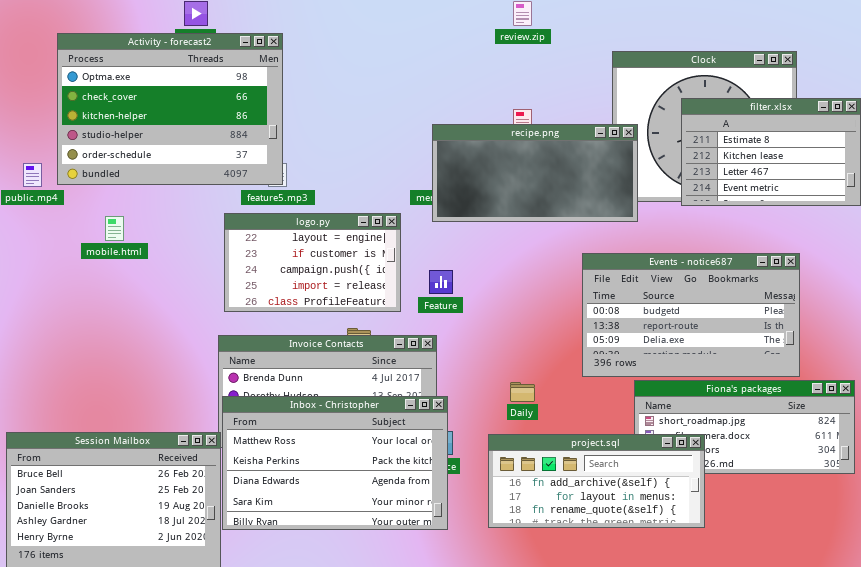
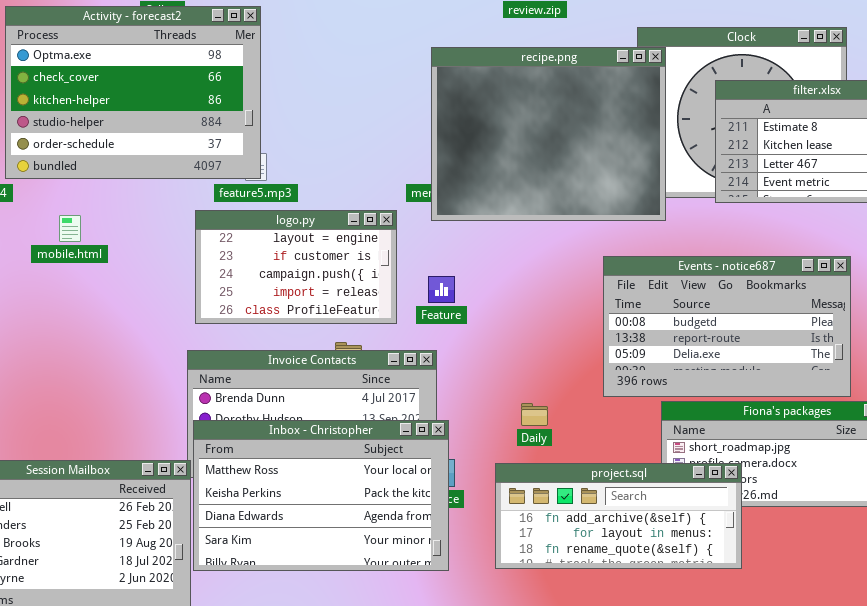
recipe.png: [432,124,638,222] -> [431,47,666,221], resized

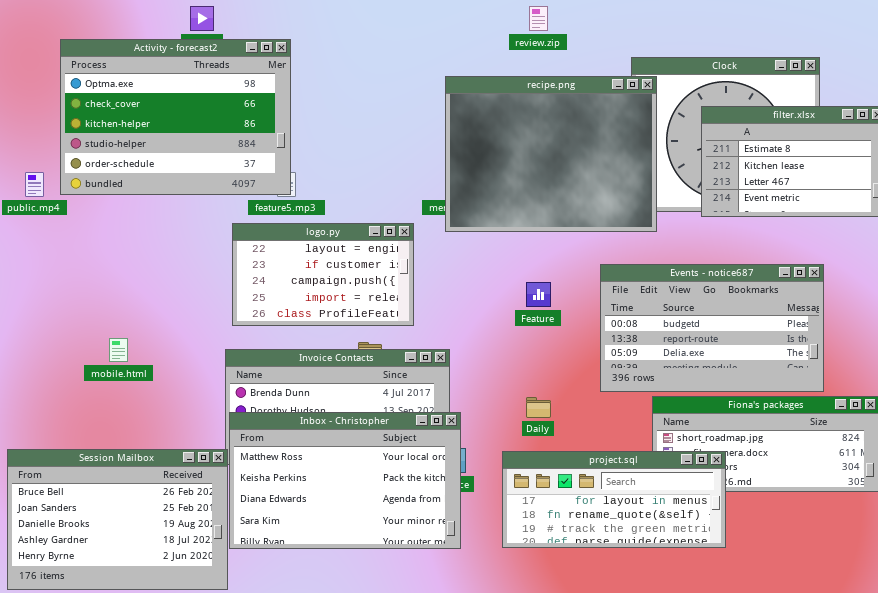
mobile.html: [59,215,81,242] -> [109,338,128,362], moved
Feature: [428,276,455,303] -> [526,282,551,307], moved
project.sql: [495,463,742,569] -> [502,451,726,548], scrolled down 1 row

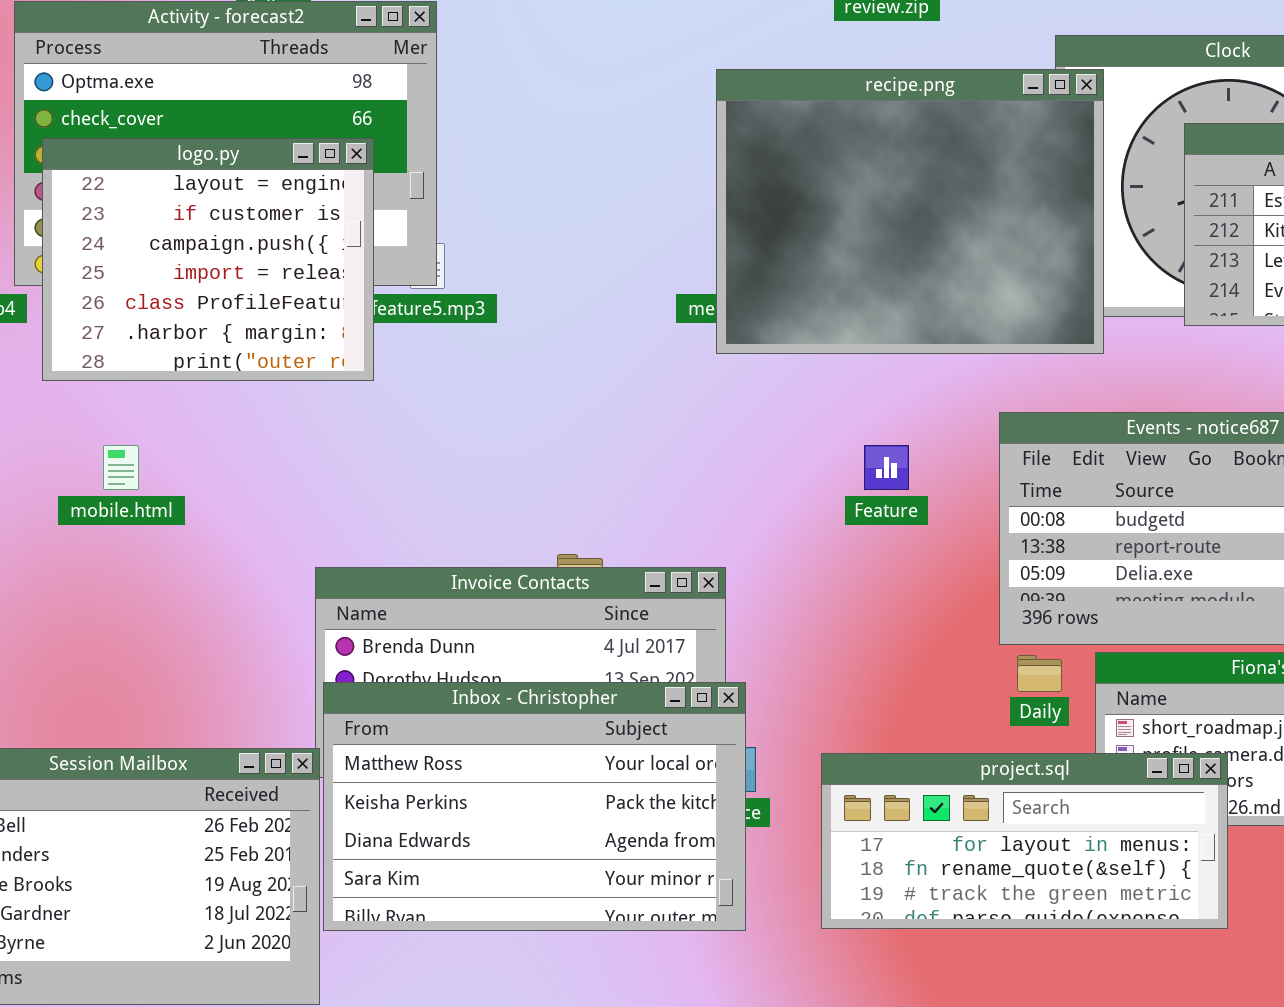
logo.py: [232,223,414,326] -> [42,138,374,381], moved, resized
mobile.html: [109,338,128,362] -> [103,445,139,490], moved
Daily: [526,397,551,418] -> [1017,655,1062,692], moved

